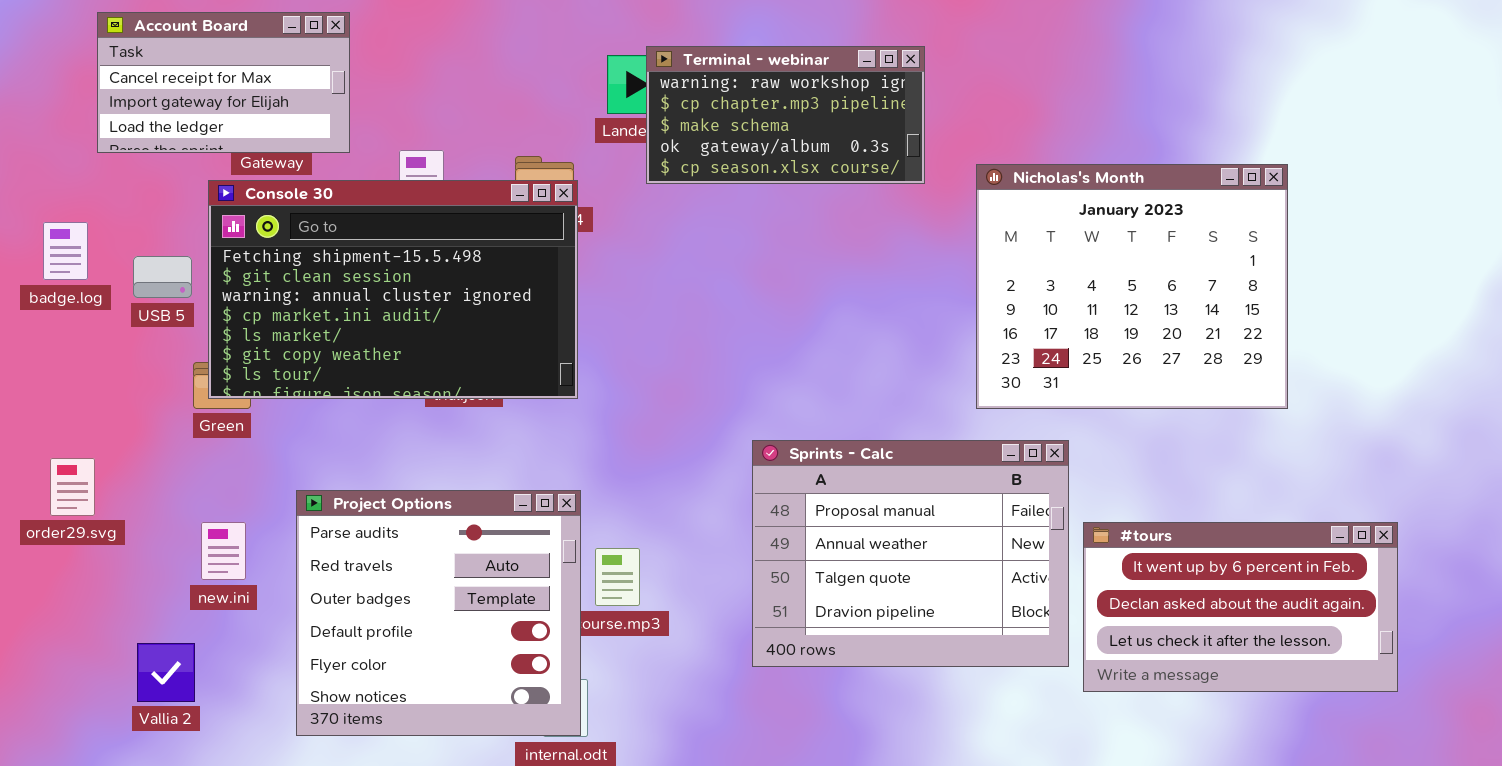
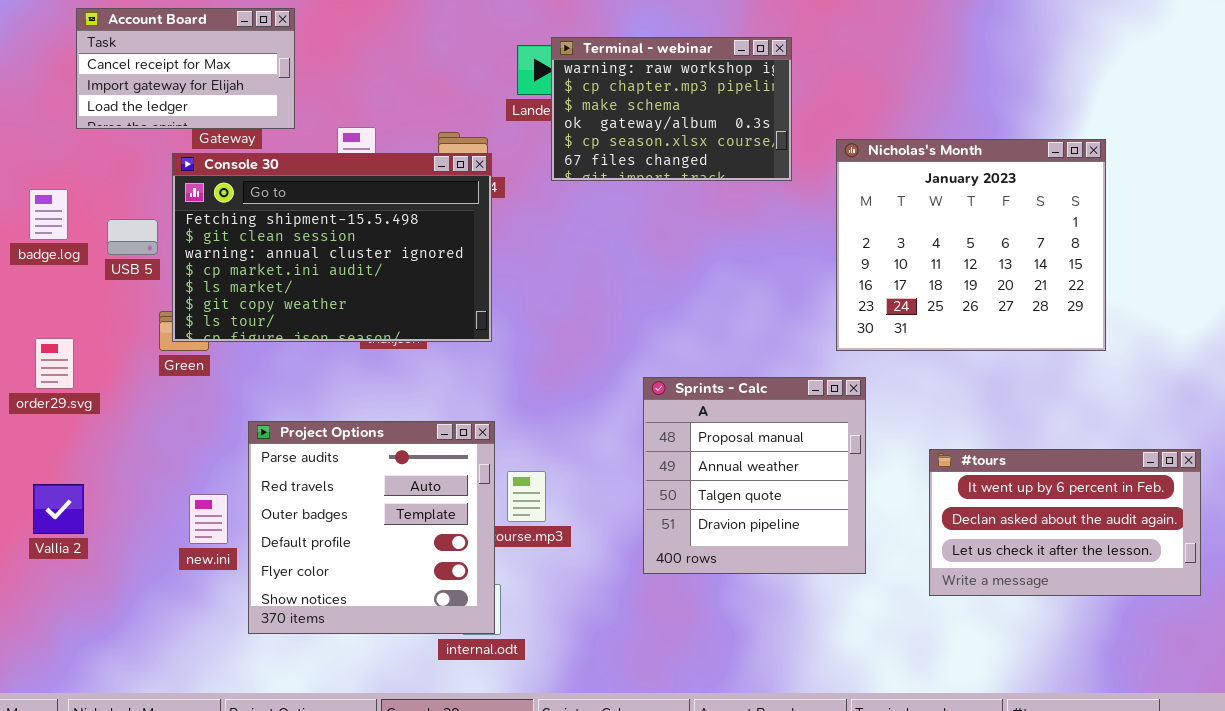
Terminal - webinar: [646,46,925,184] -> [551,37,792,181], resized
Sprints - Calc: [752,440,1069,667] -> [643,377,866,574], resized
order29.svg: [50,458,95,516] -> [35,338,74,389], moved
new.ini: [201,522,246,580] -> [189,494,228,544], moved
Vallia 2: [137,643,195,702] -> [33,484,84,534], moved

